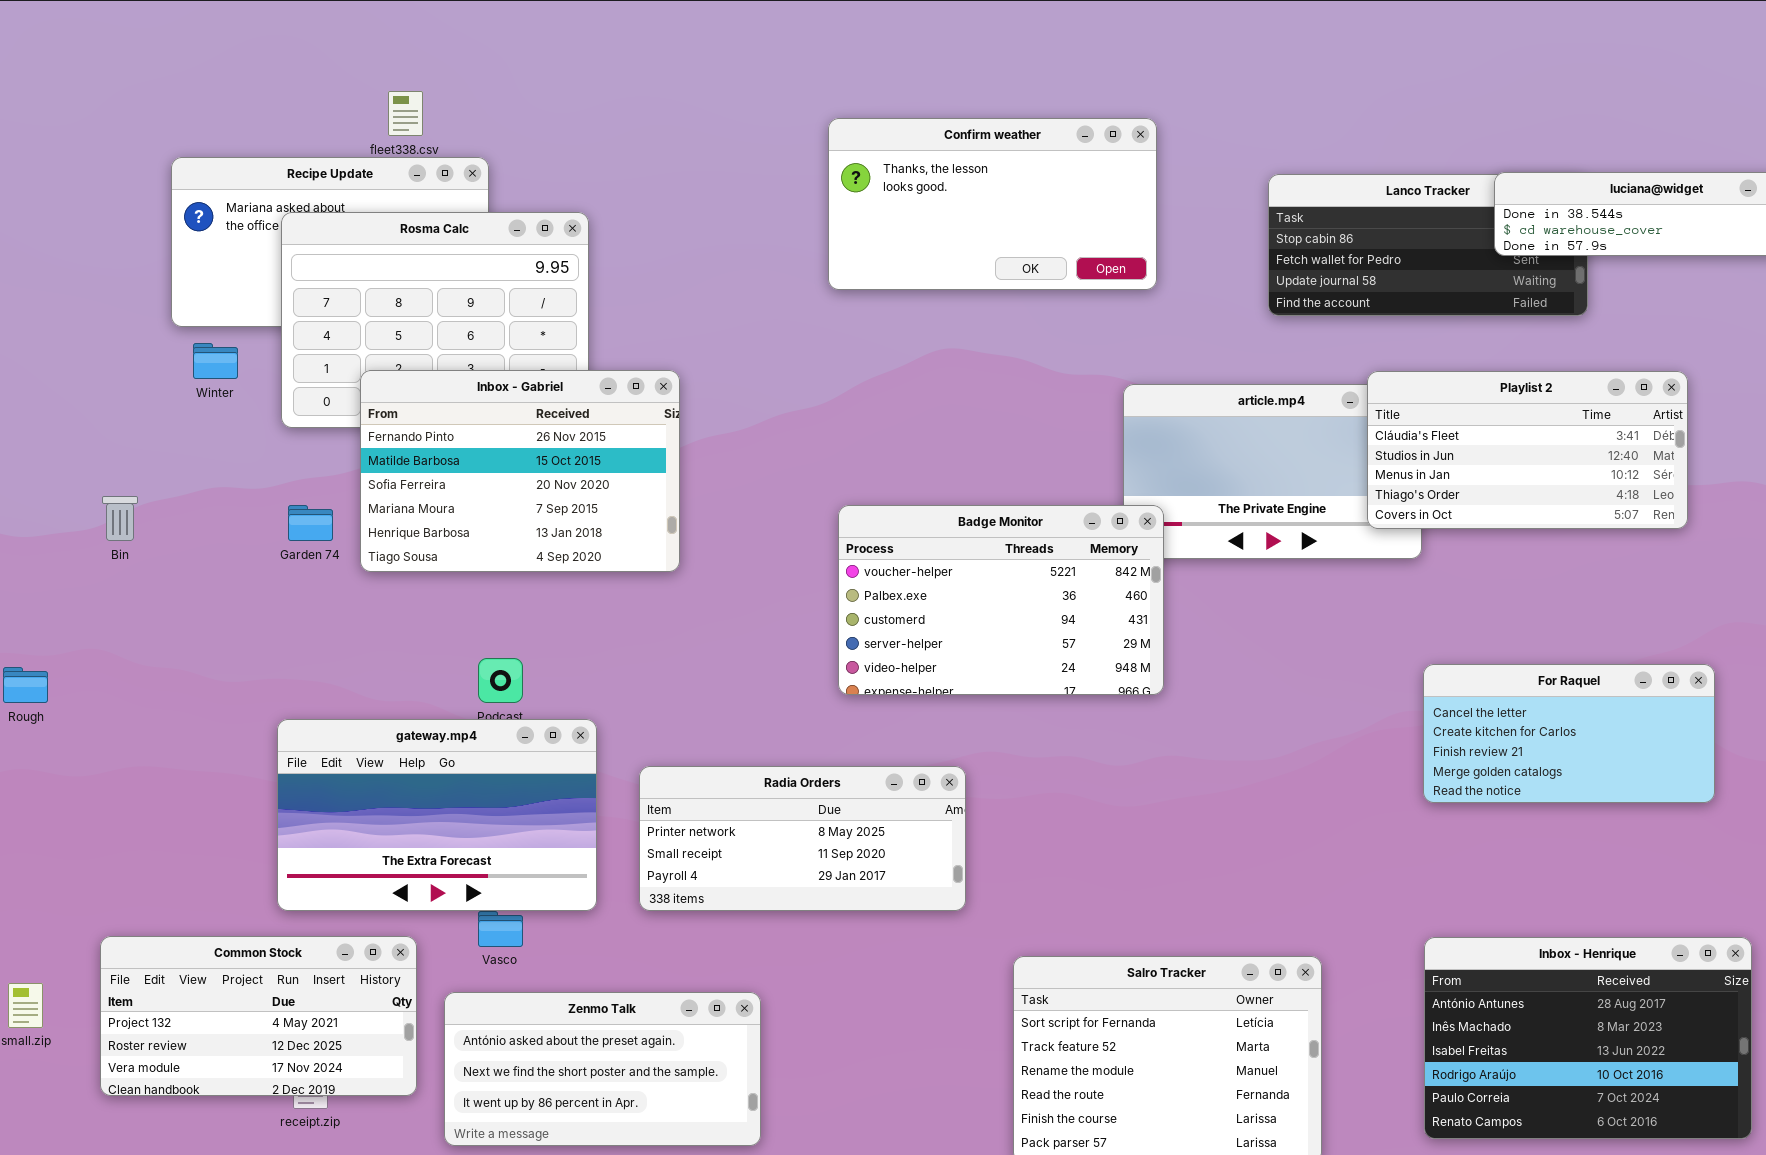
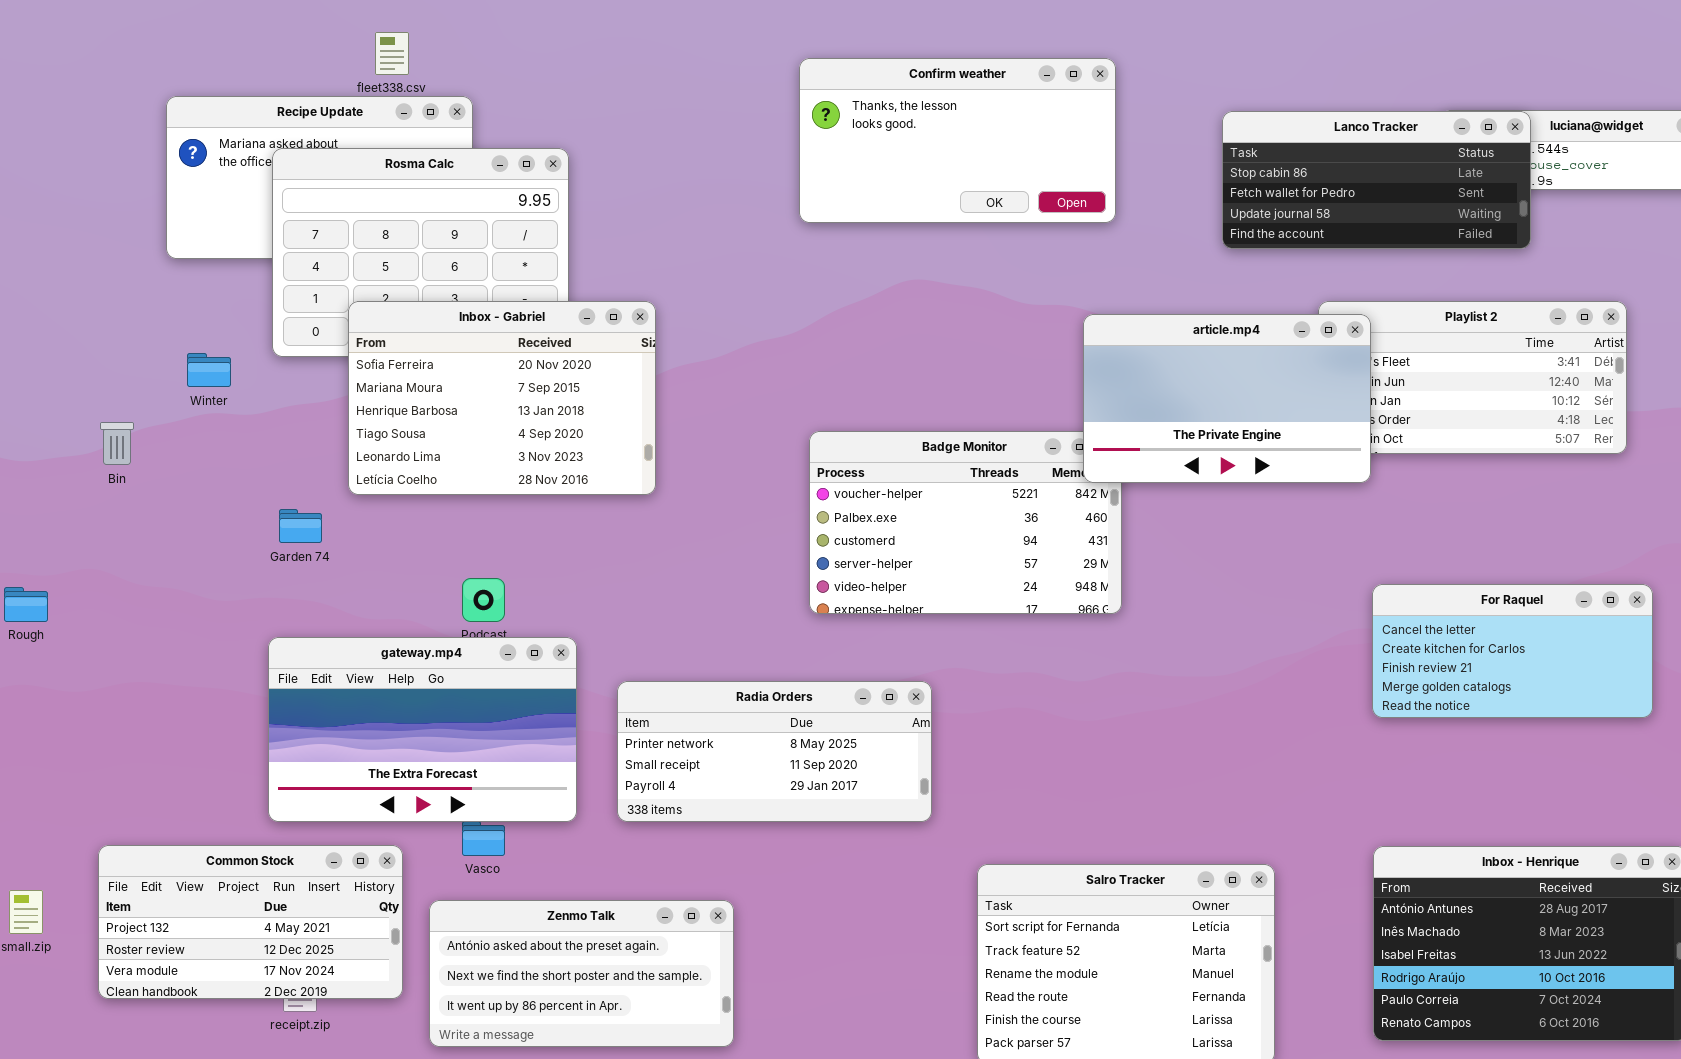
Lanco Tracker: [1268,174,1588,316] -> [1222,111,1531,249], raised
Winter: [193,343,238,379] -> [187,353,231,387], moved
Inbox - Gabriel: [360,370,680,572] -> [348,301,656,495], scrolled down 2 rows
article.mp4: [1123,384,1422,559] -> [1083,314,1371,483], raised
Garden 74: [288,505,333,541] -> [279,509,322,543], moved

